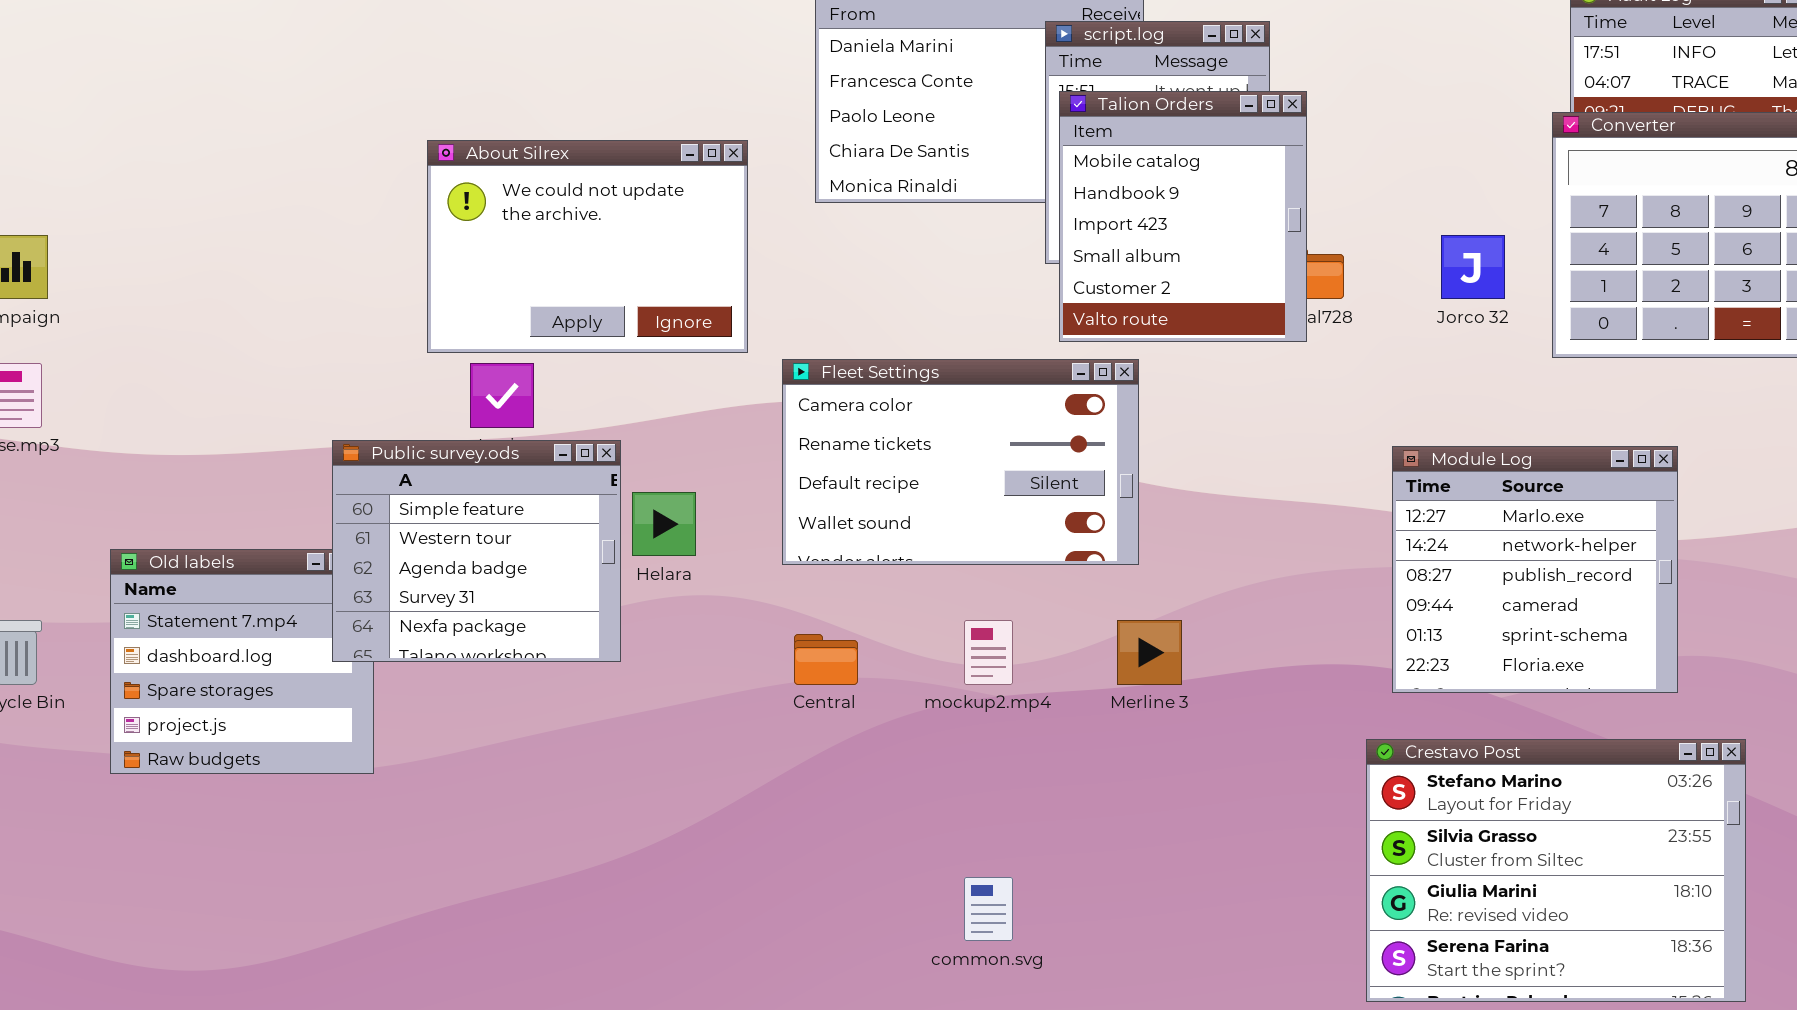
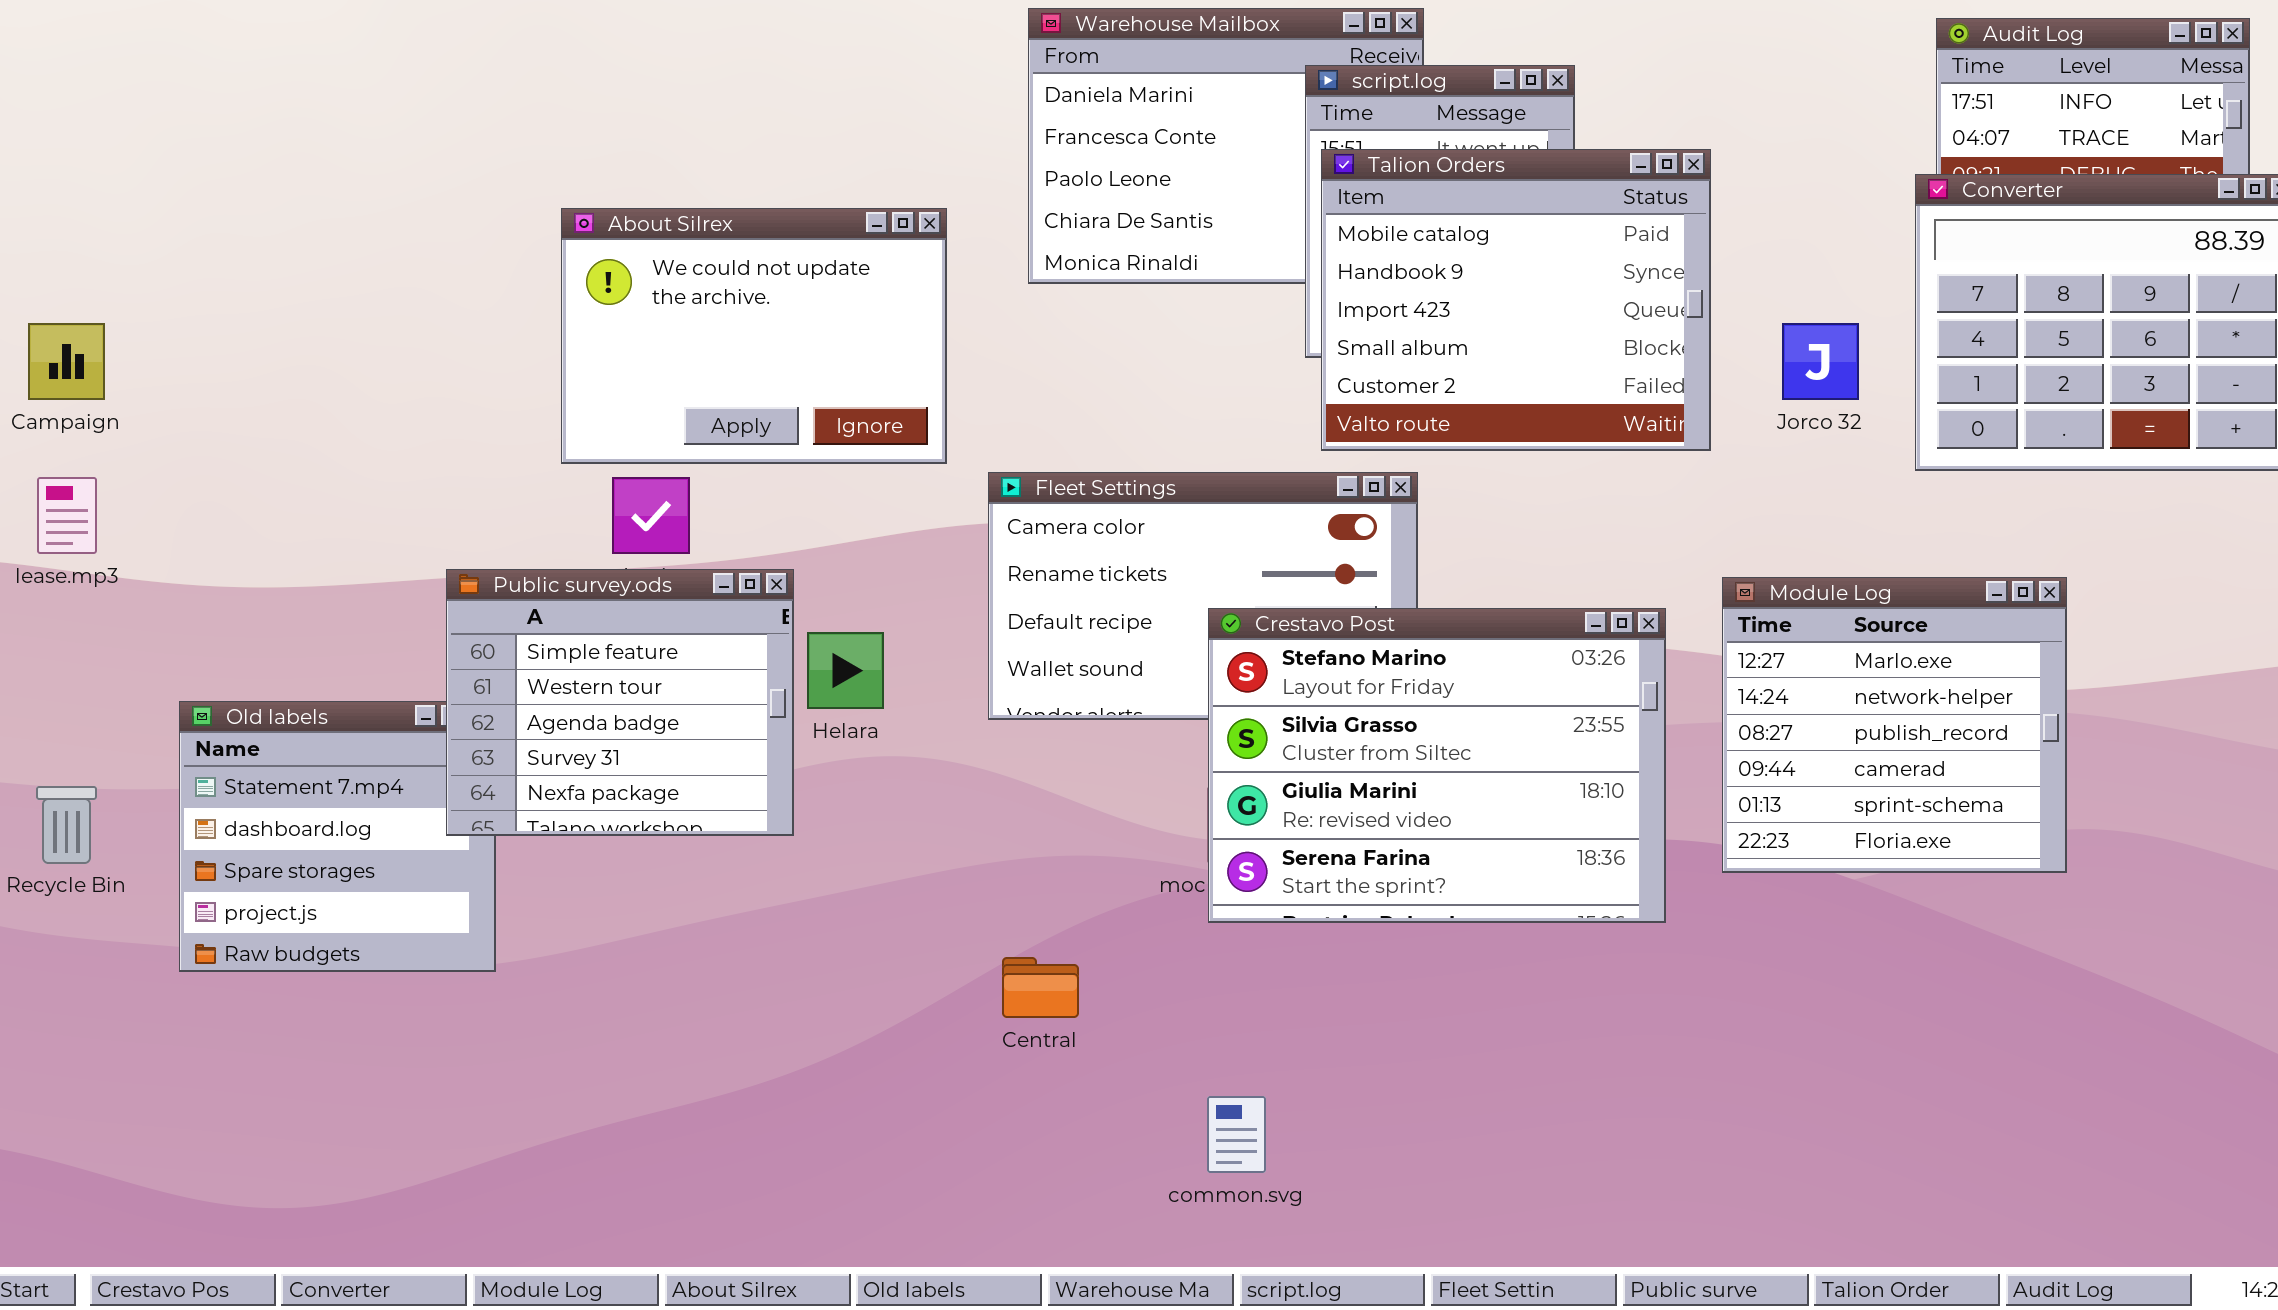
Talion Orders: [1059,91,1307,342] -> [1321,149,1711,451], resized
Central: [794,634,858,685] -> [1002,957,1079,1018], moved
Crestavo Post: [1366,739,1746,1002] -> [1208,608,1666,923], moved

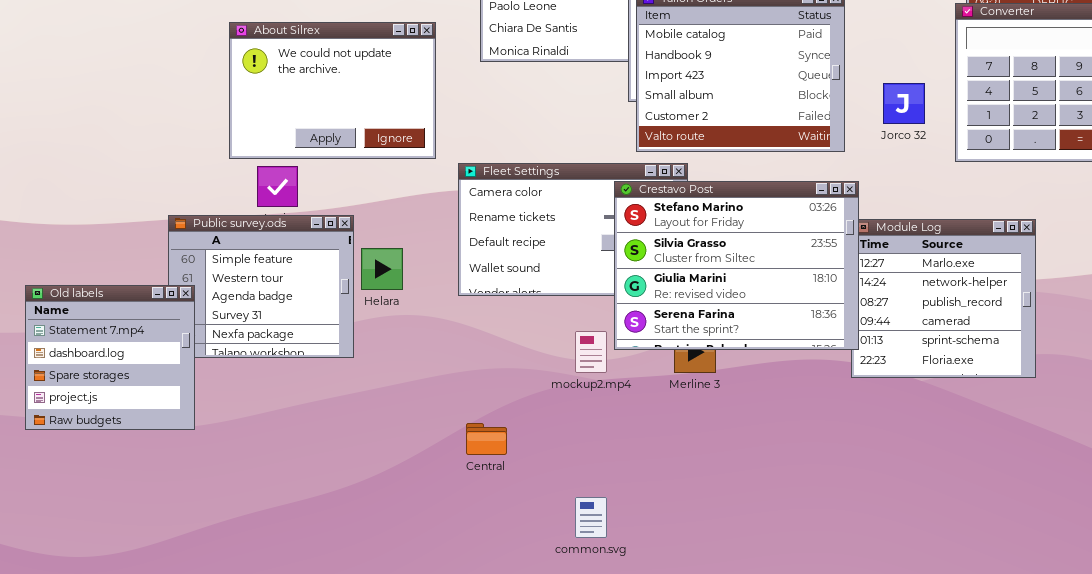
Crestavo Post: [1208,608,1666,923] -> [614,181,859,350], moved
Old labels: [179,701,496,972] -> [25,285,195,430], raised

